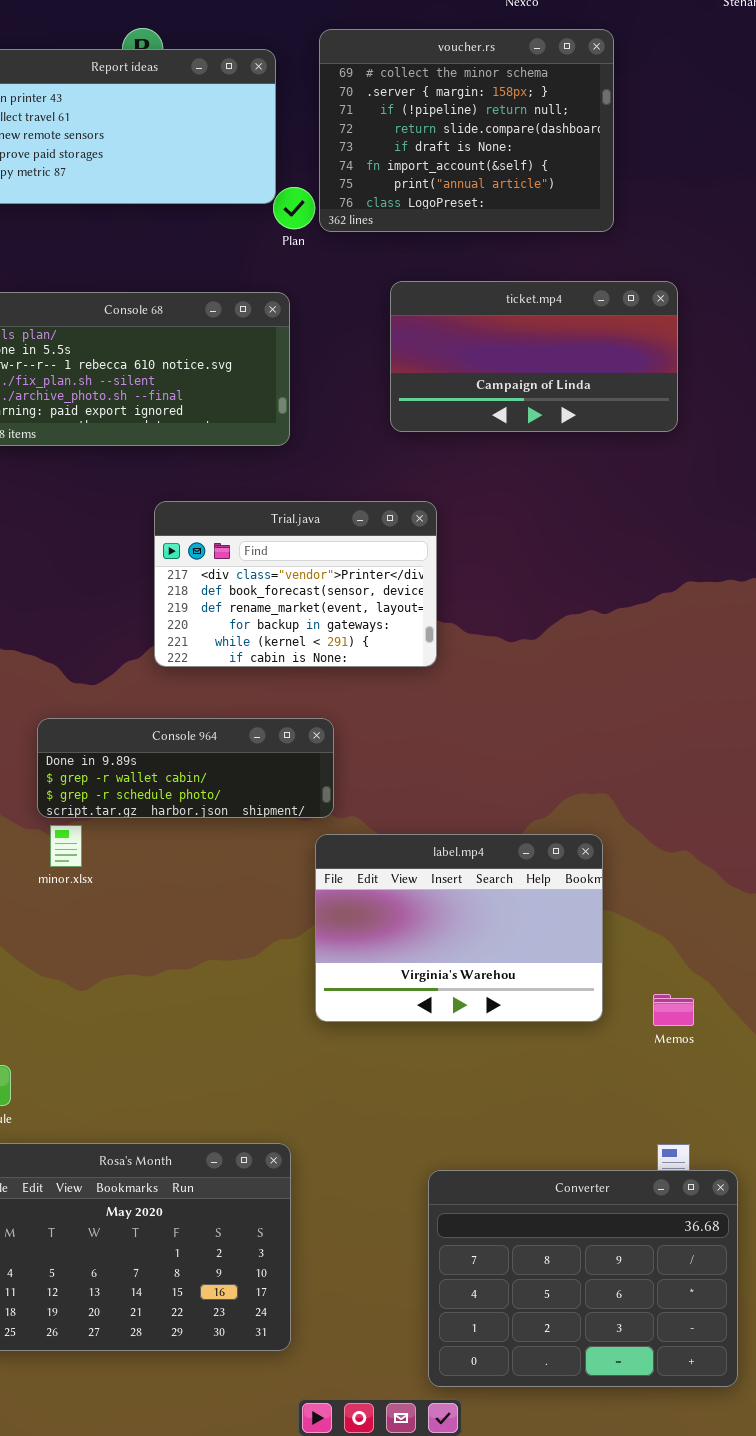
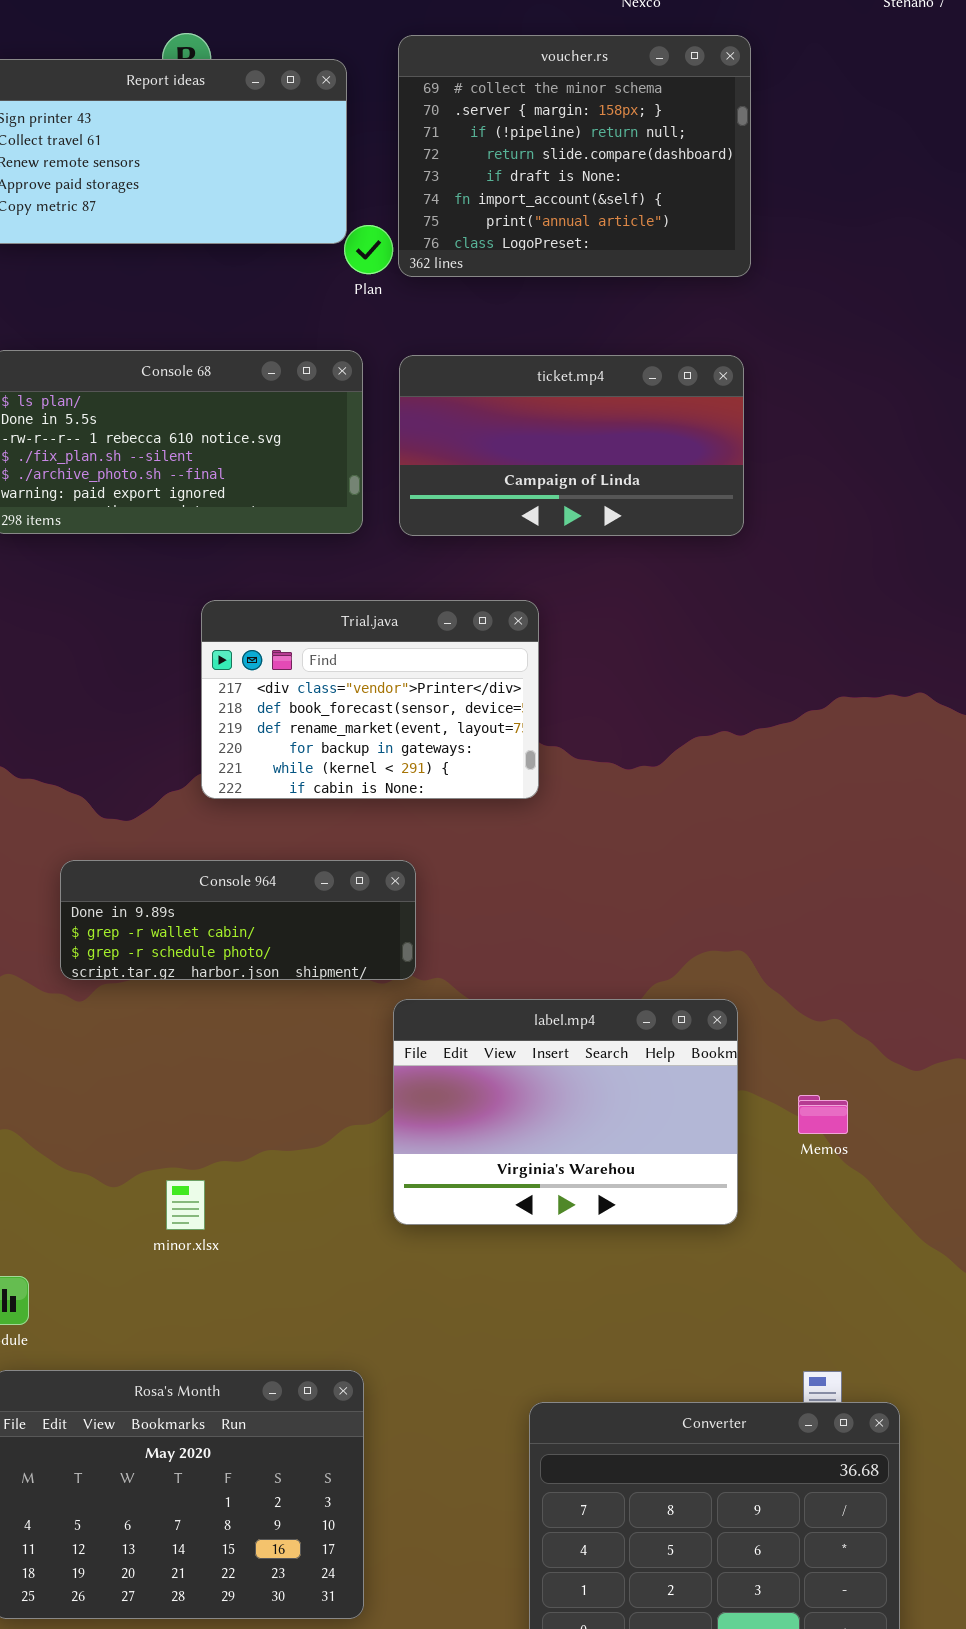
ticket.mp4: [390,281,678,432] -> [399,355,744,536], moved
minor.xlsx: [50,825,82,867] -> [166,1180,205,1230], moved
Memos: [653,994,694,1026] -> [798,1095,848,1134], moved

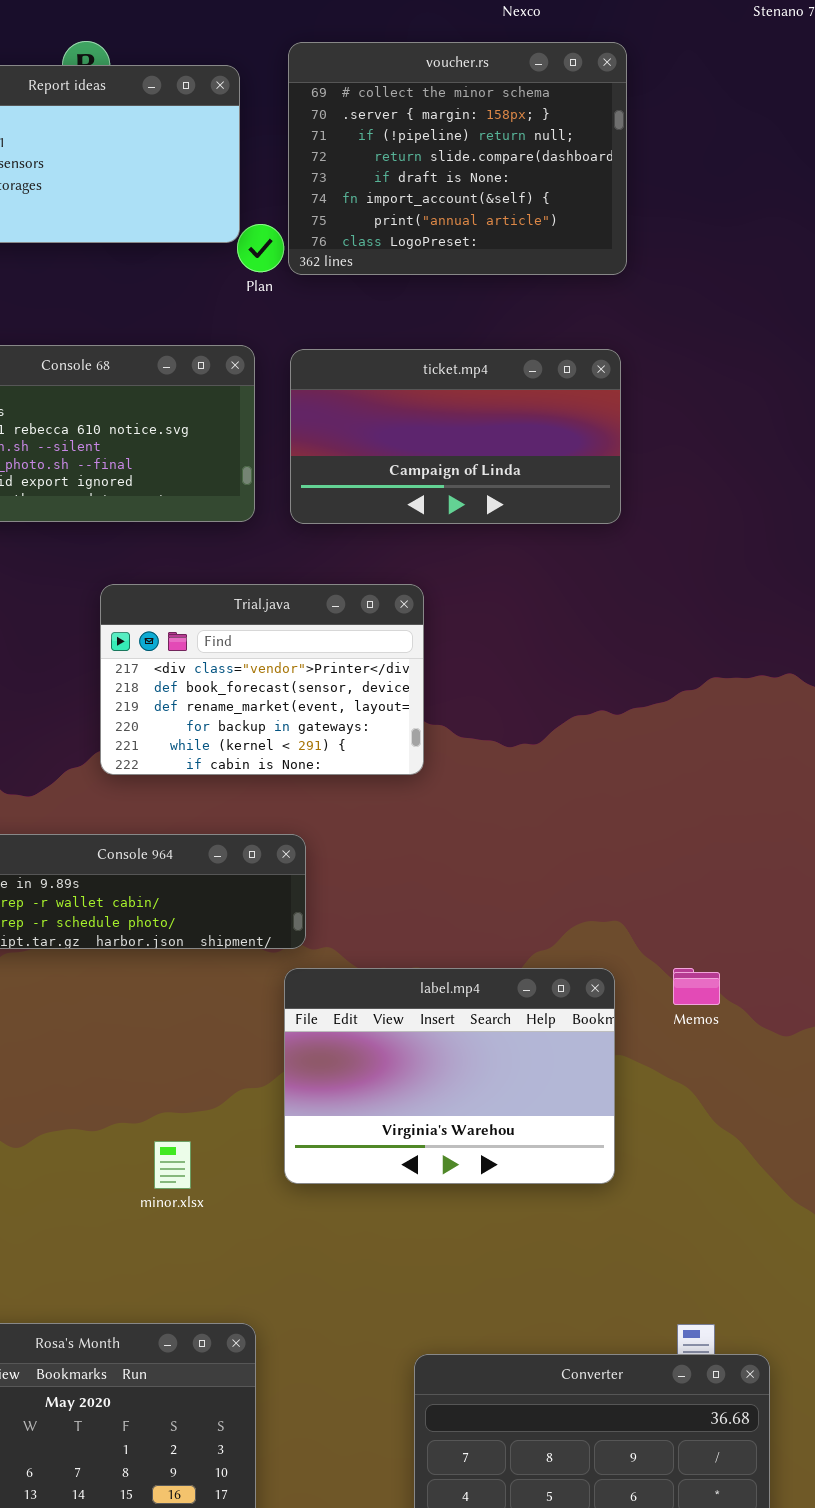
Memos: [798,1095,848,1134] -> [673,968,720,1005], moved
minor.xlsx: [166,1180,205,1230] -> [154,1141,191,1189], moved

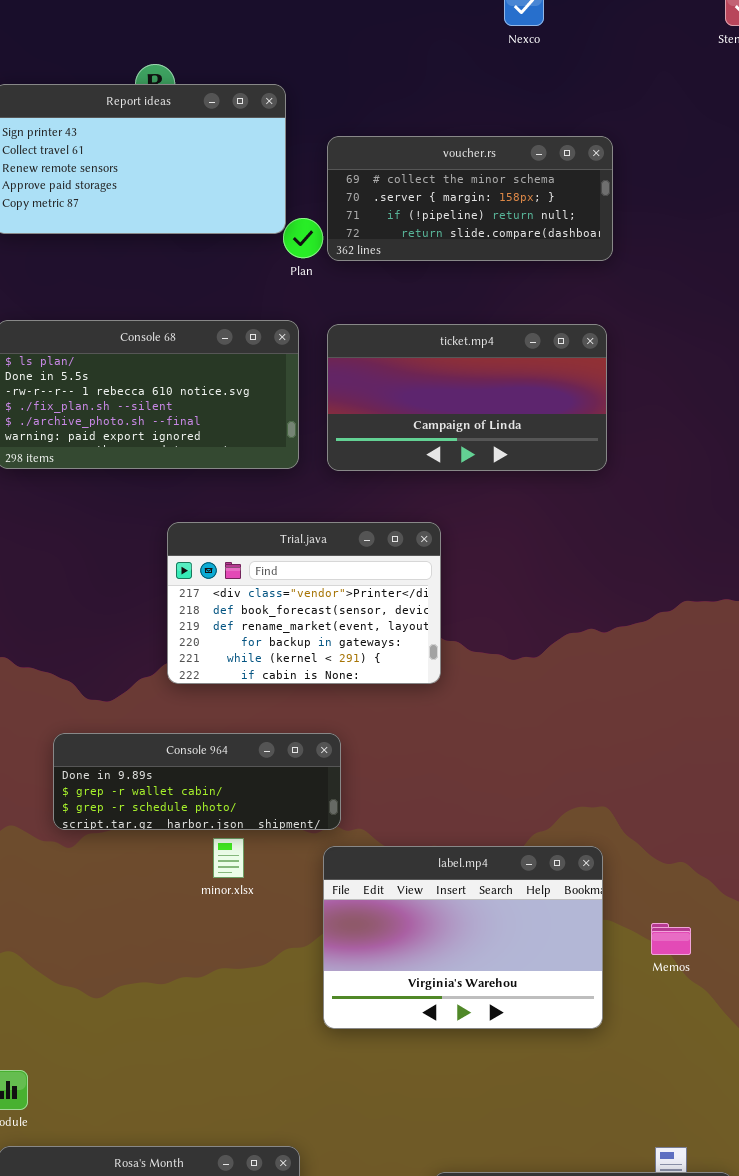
voucher.rs: [288,42,627,275] -> [327,136,613,261], resized
Memos: [673,968,720,1005] -> [651,923,691,955], moved
minor.xlsx: [154,1141,191,1189] -> [213,838,244,878], moved

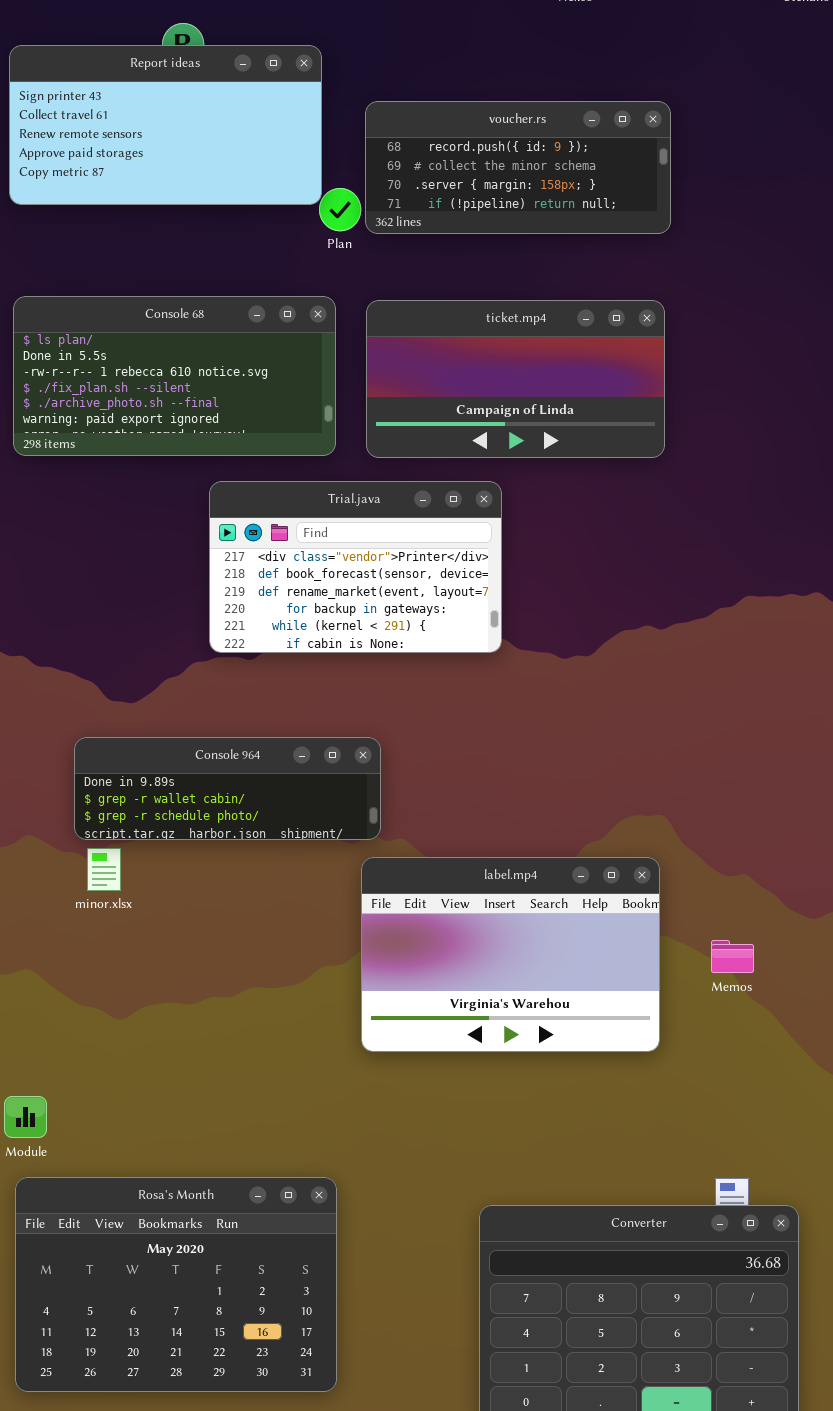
voucher.rs: [327,136,613,261] -> [365,101,671,234], scrolled up 1 row
Trial.java: [167,522,441,684] -> [209,481,502,653], moved
minor.xlsx: [213,838,244,878] -> [87,848,121,891], moved

